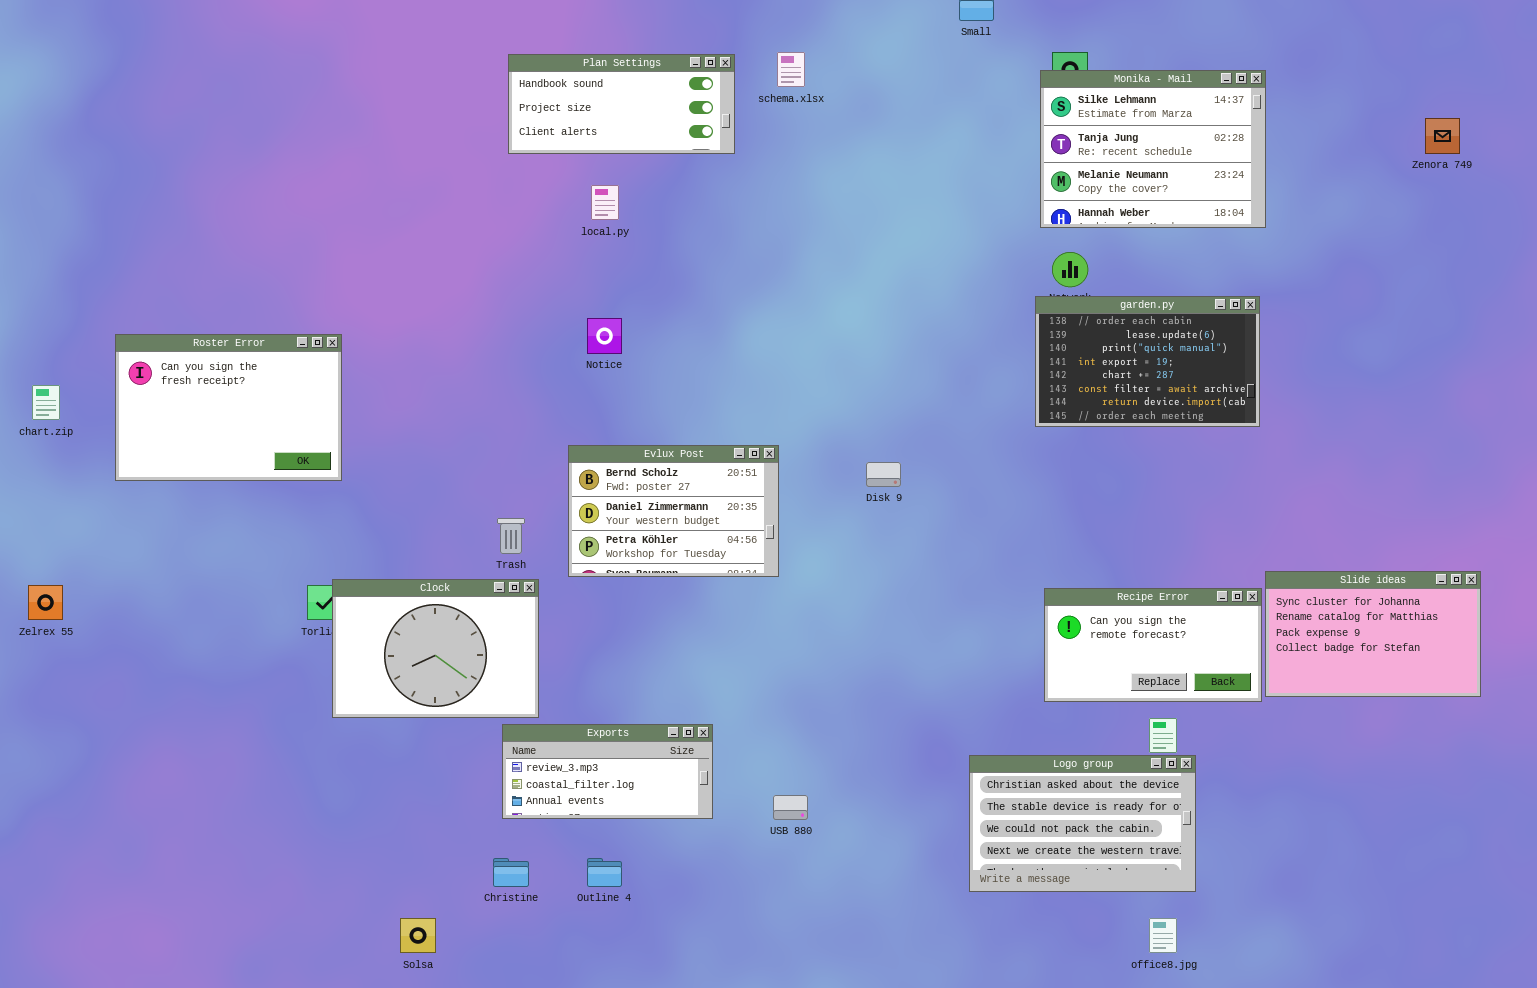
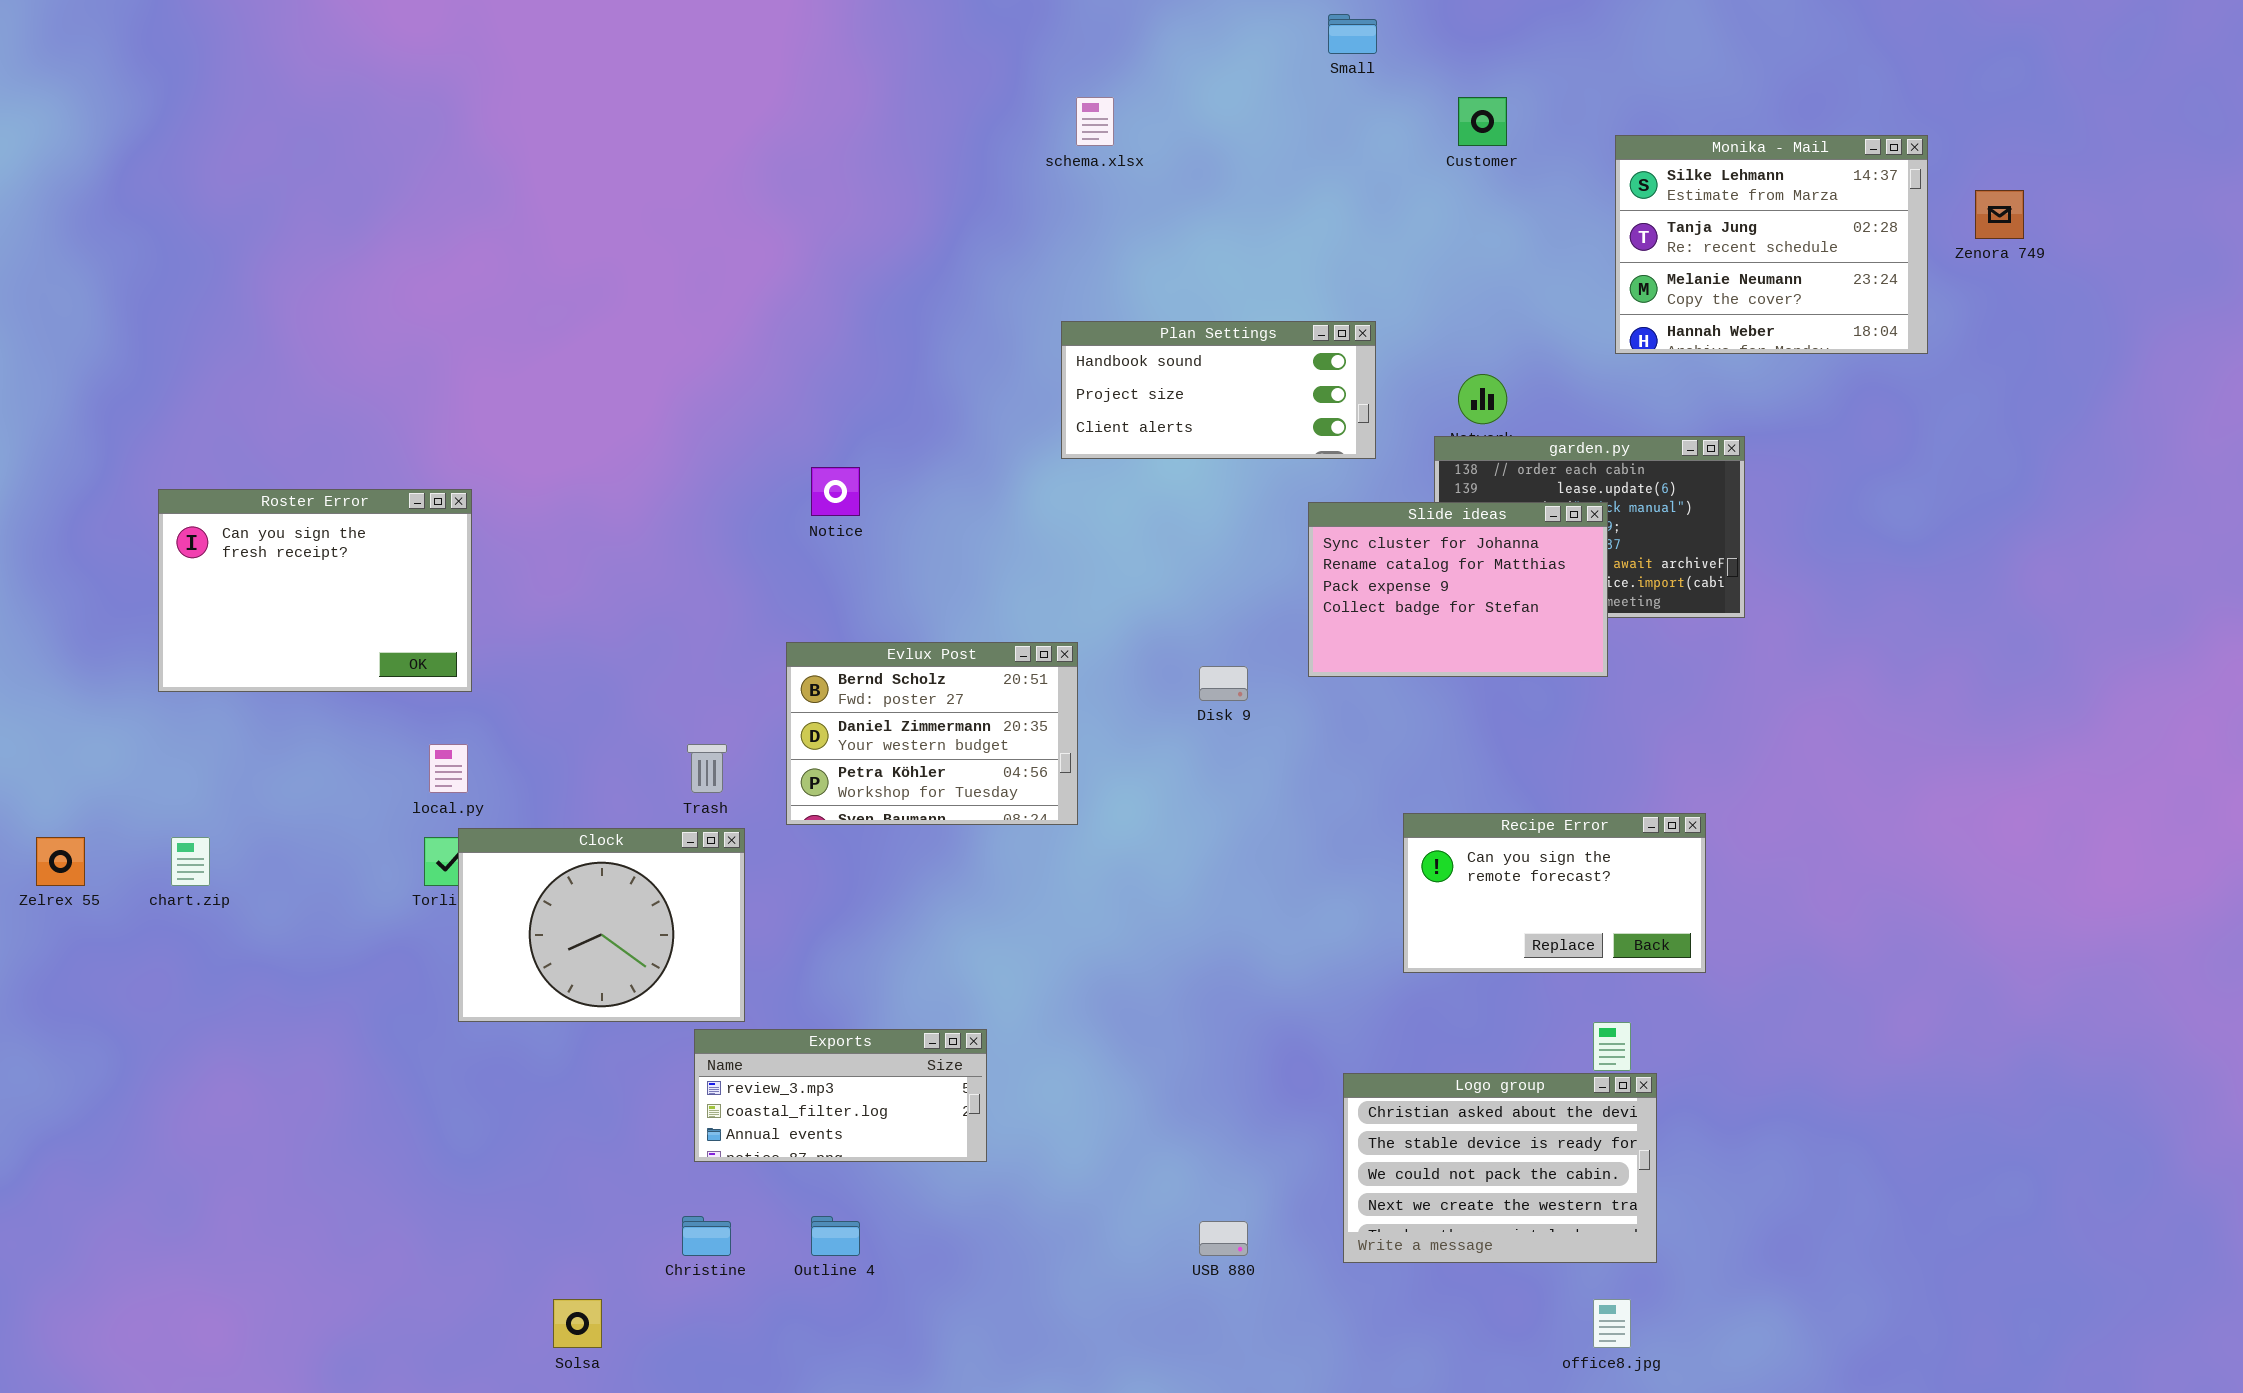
Plan Settings: [508,54,735,154] -> [1061,321,1376,459], moved
Monika - Mail: [1040,70,1266,228] -> [1615,135,1928,354], moved
local.py: [591,185,619,220] -> [429,744,468,793], moved
chart.zip: [32,385,60,420] -> [171,837,210,886], moved
Slide ideas: [1265,571,1481,697] -> [1308,502,1608,677], moved
Recipe Error: [1044,588,1262,702] -> [1403,813,1706,973], moved
USB 880: [773,795,808,820] -> [1199,1221,1248,1256], moved

